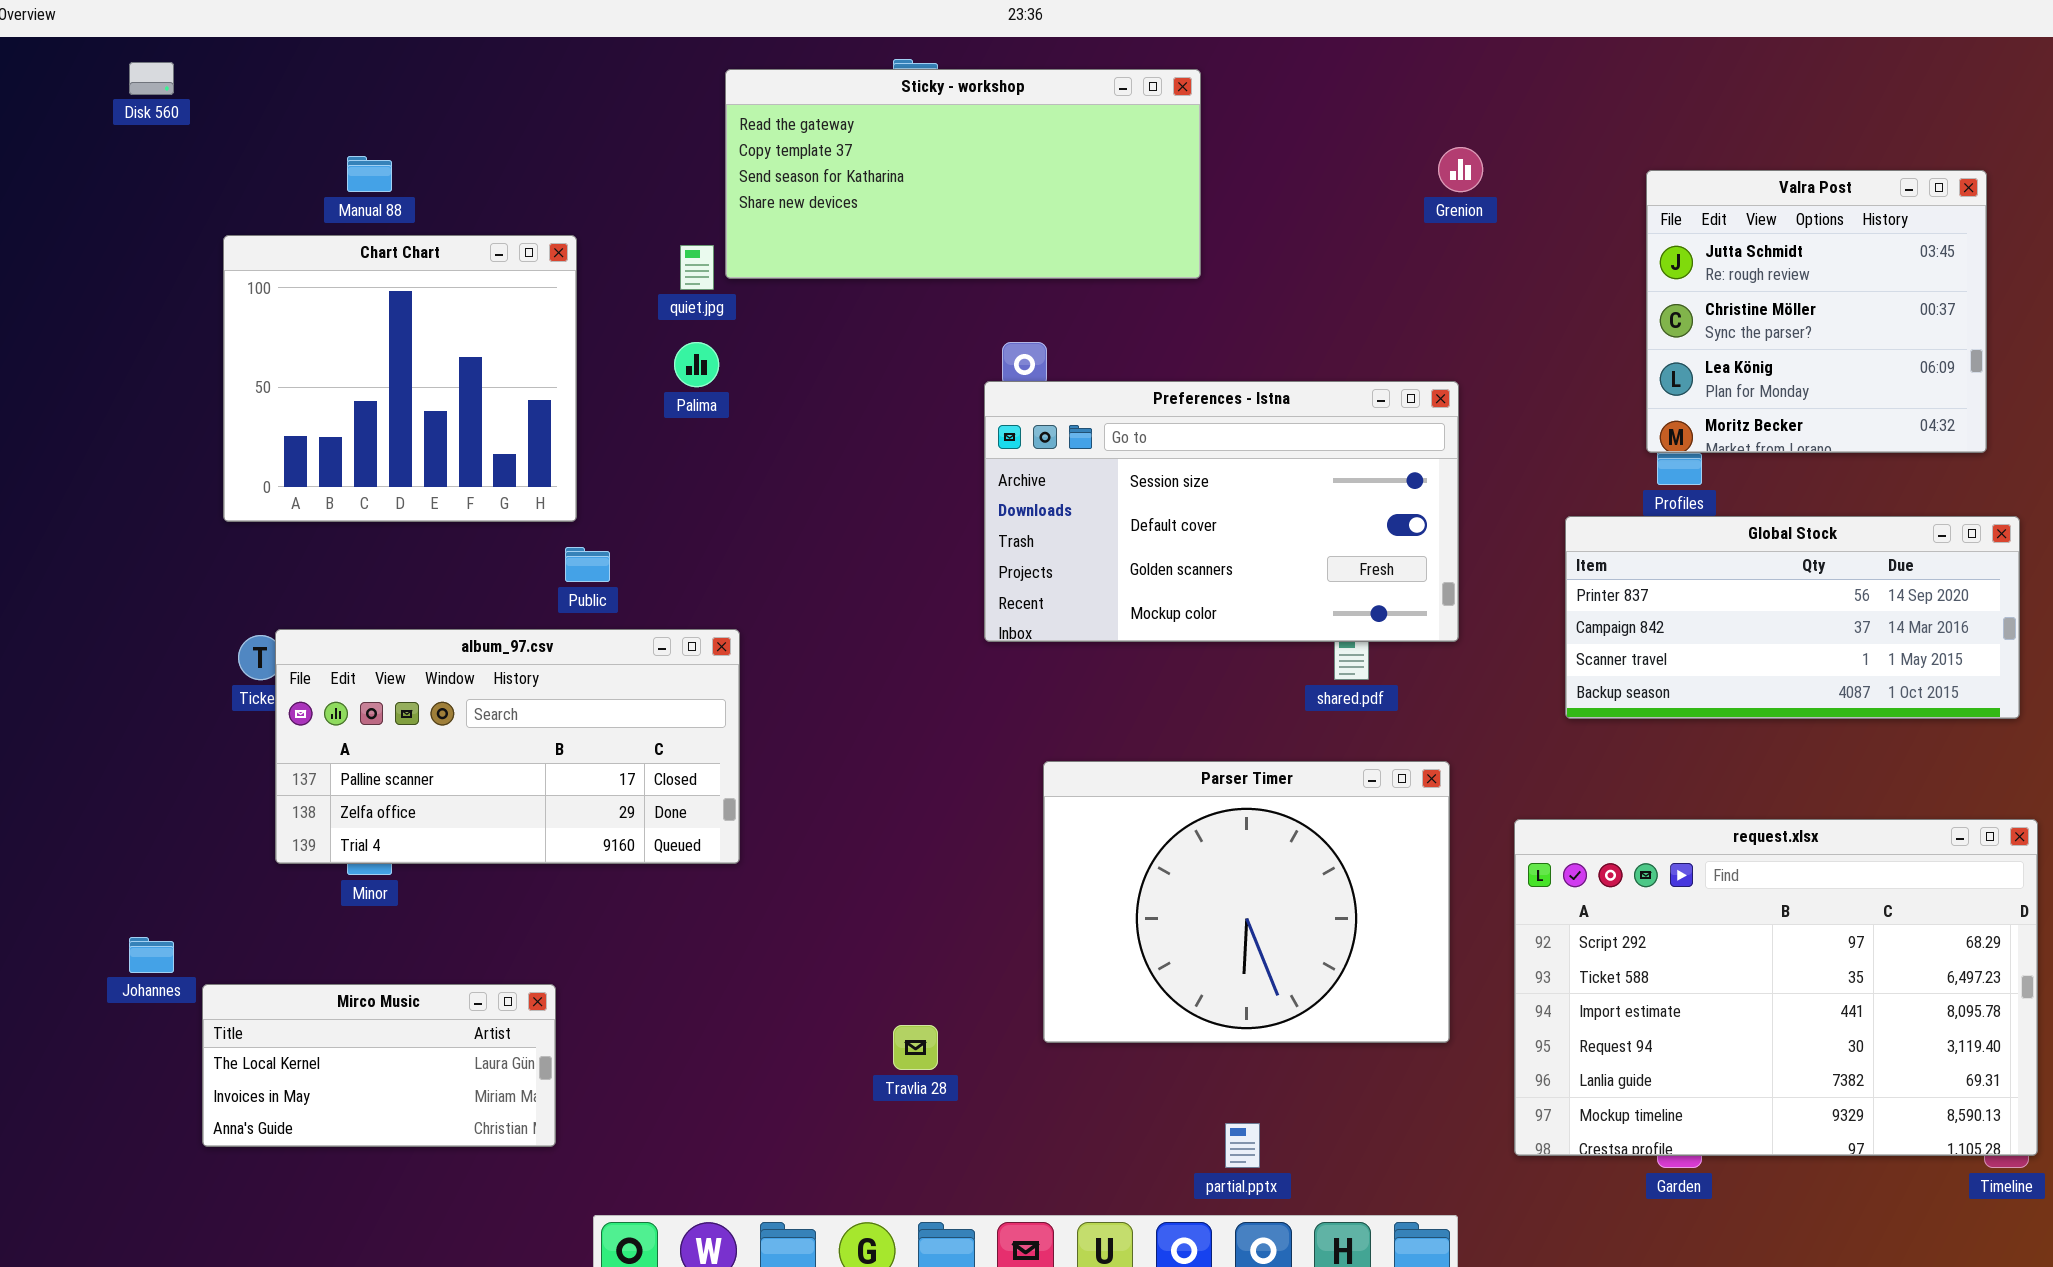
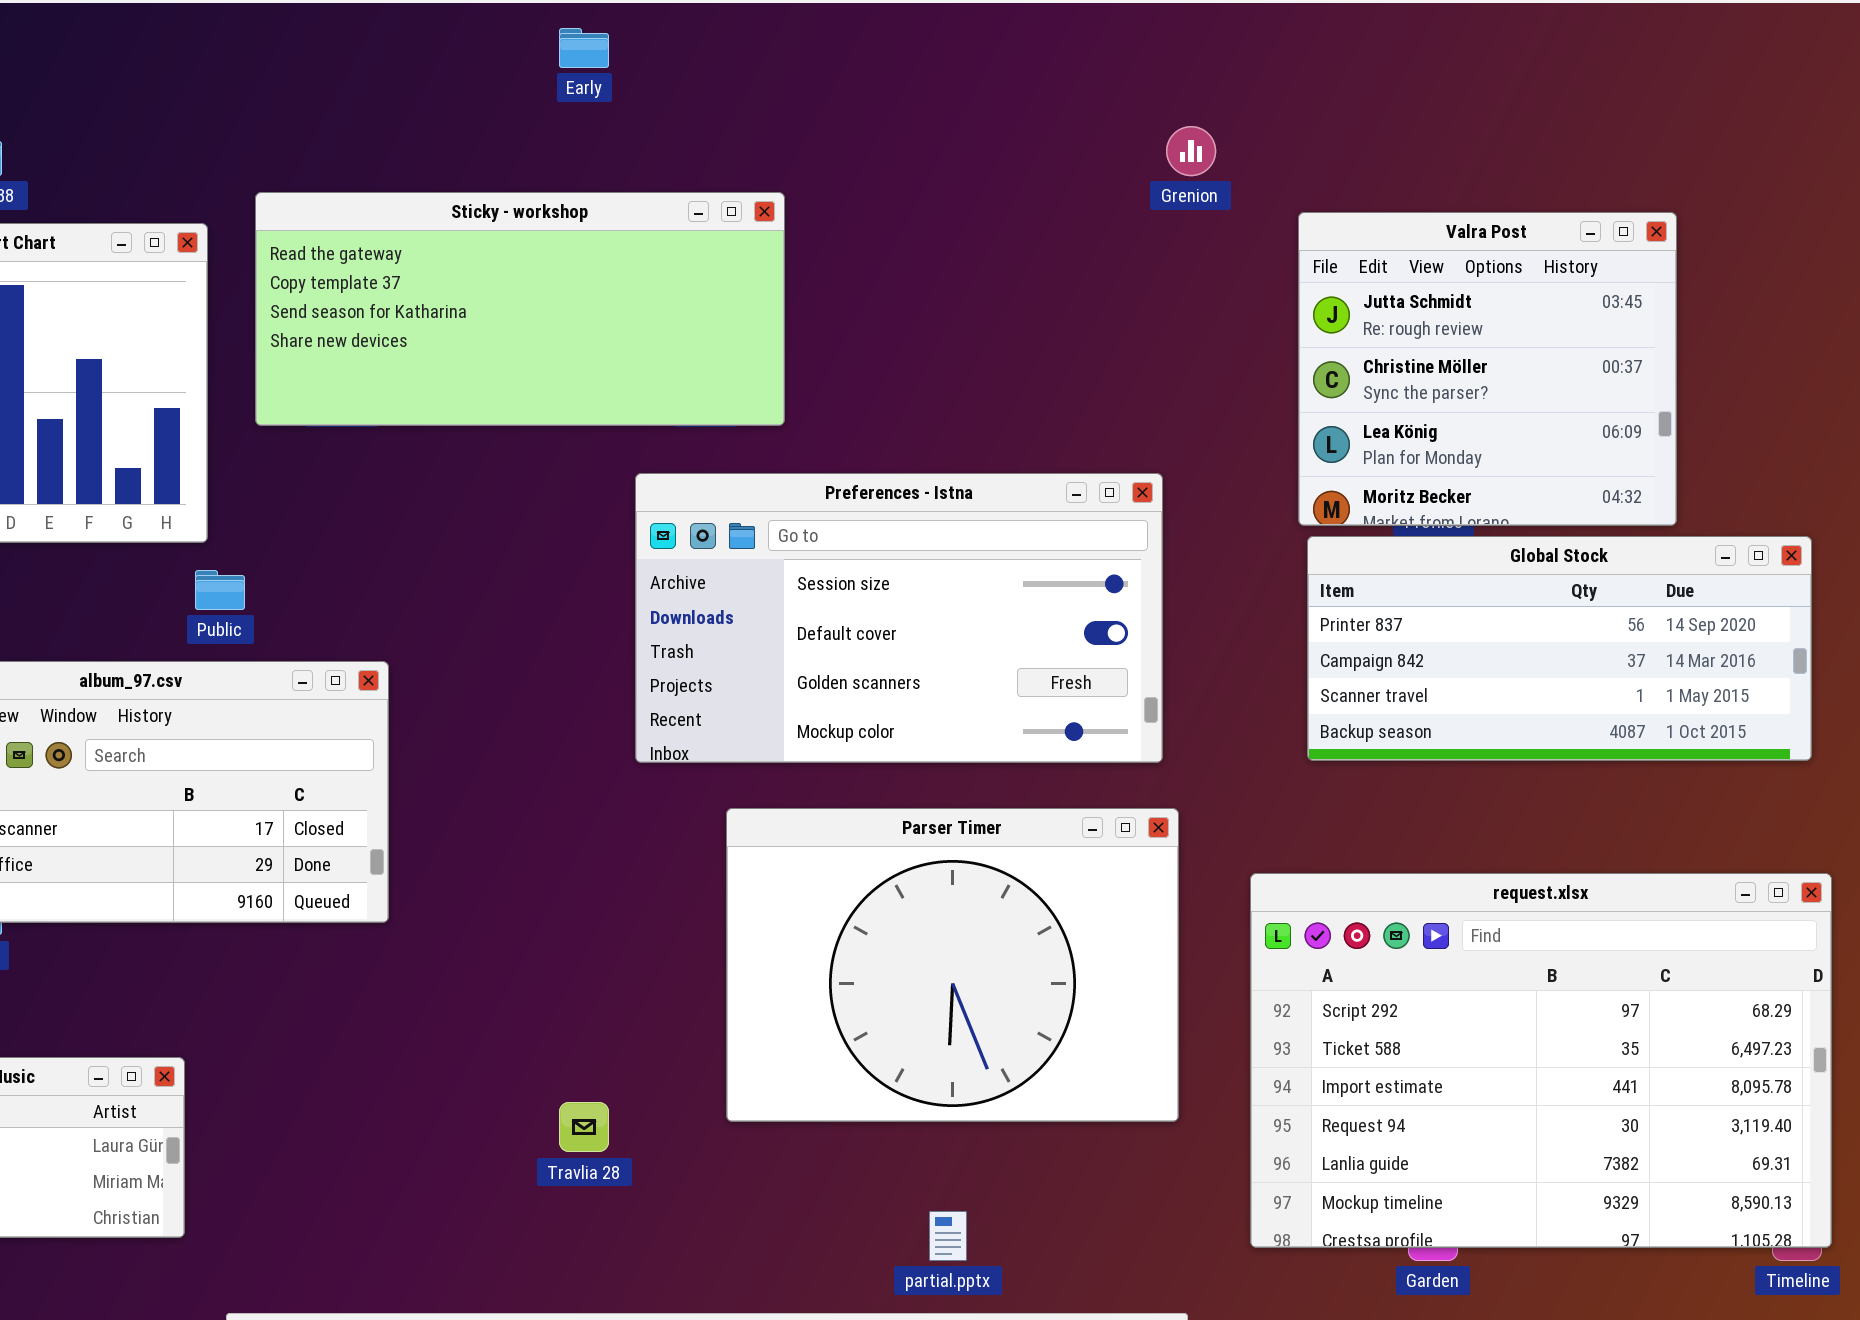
Sticky - workshop: [725,69,1201,279] -> [255,192,785,426], moved
Valra Post: [1646,170,1987,453] -> [1298,212,1677,526], moved
Preferences - Istna: [984,381,1459,642] -> [635,473,1163,763], moved

